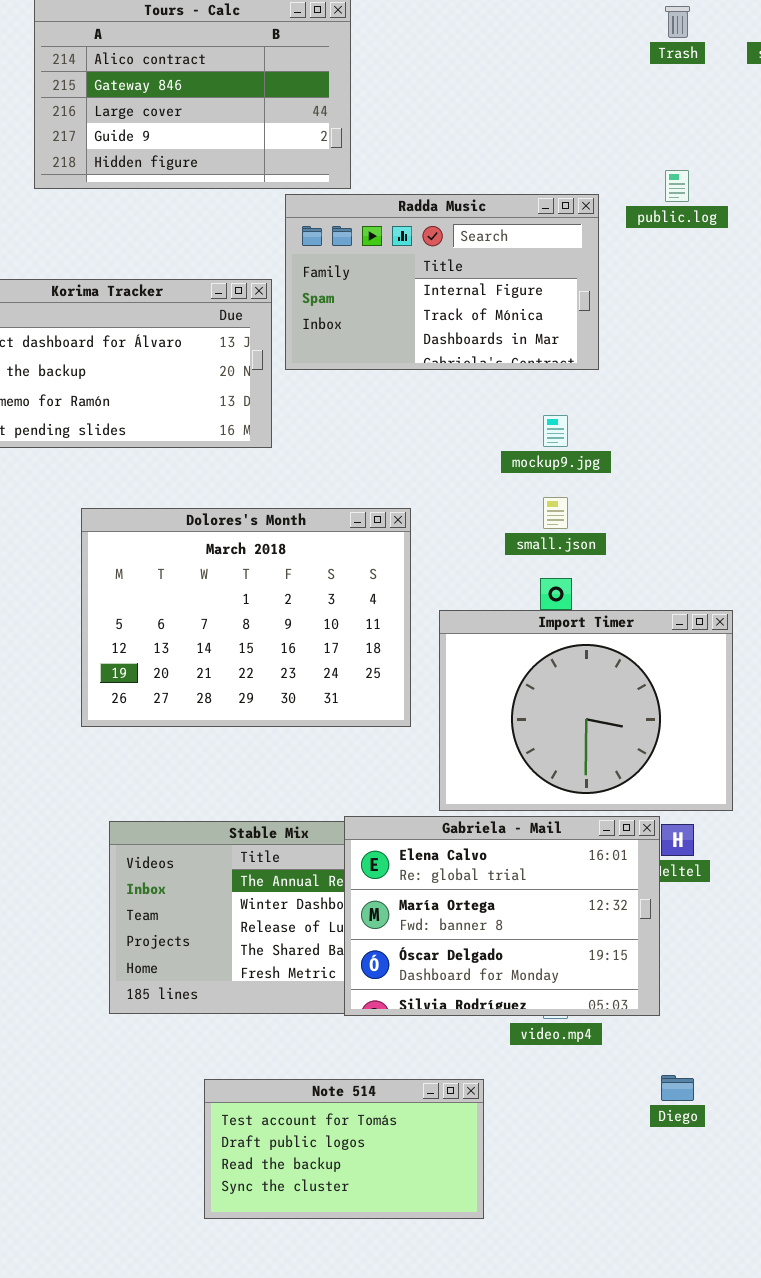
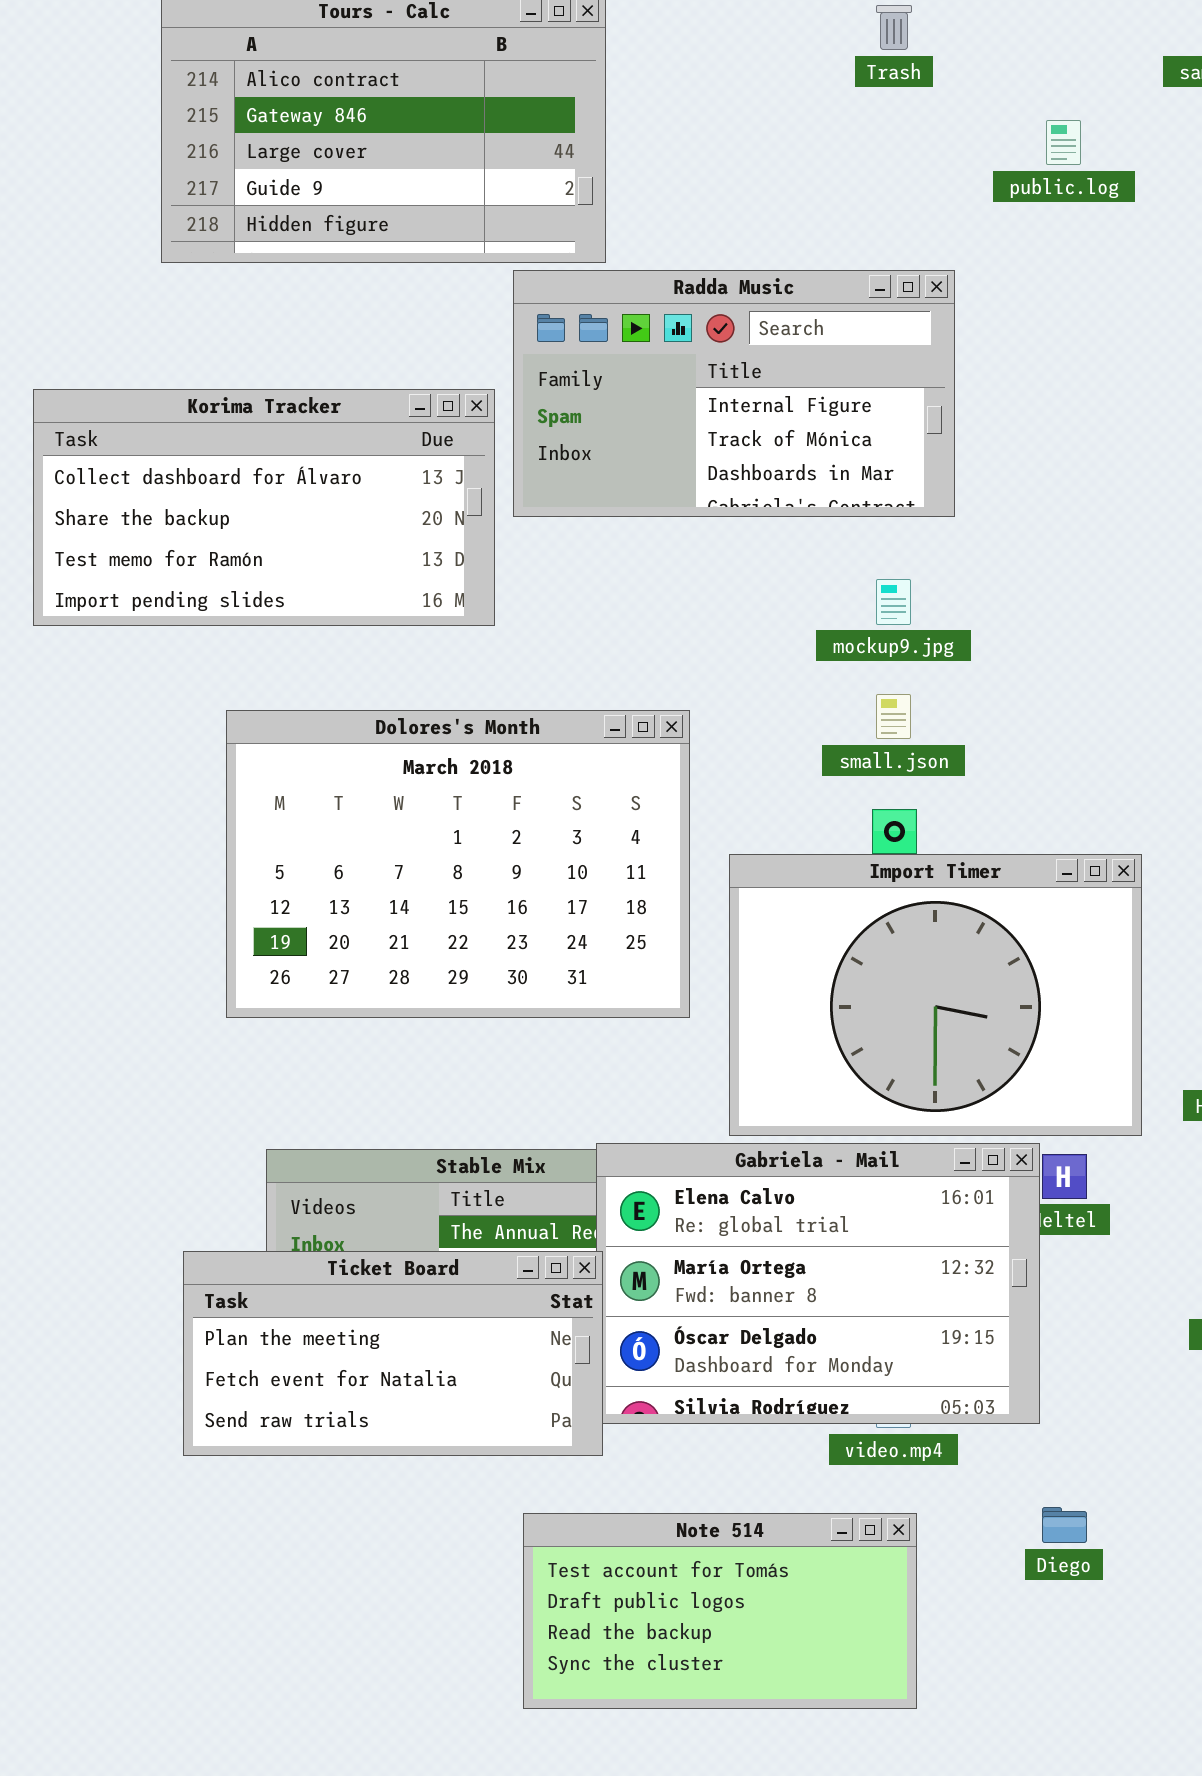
Trash: [665,6,690,38] -> [876,5,912,50], moved
public.log: [665,170,689,202] -> [1046,120,1081,165], moved
Ticket Board: none -> [183,1251,603,1456], opened
Note 514: [204,1079,484,1219] -> [523,1513,917,1709], moved

